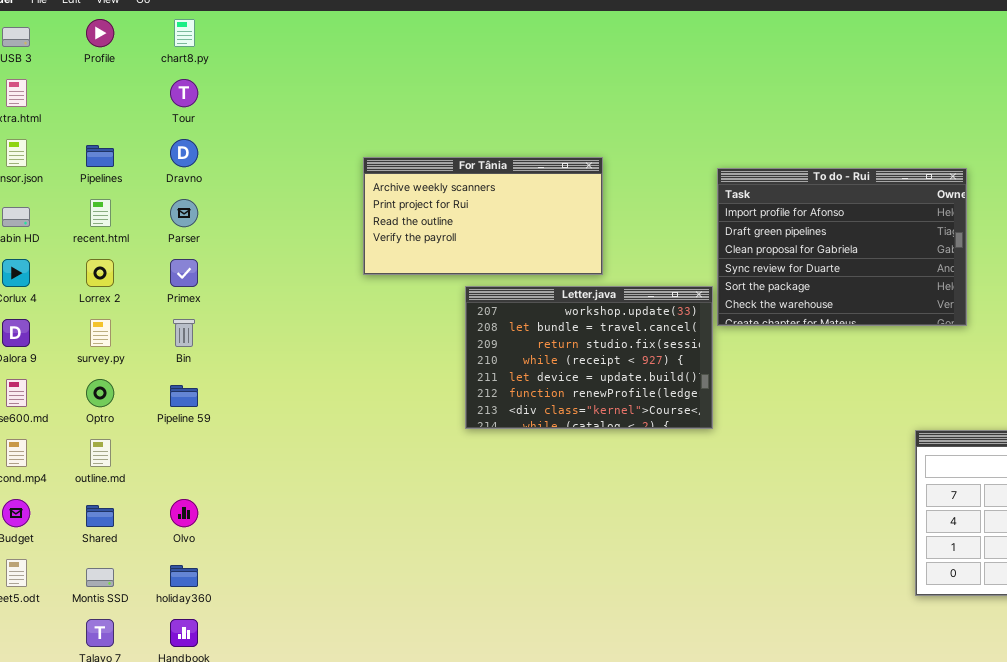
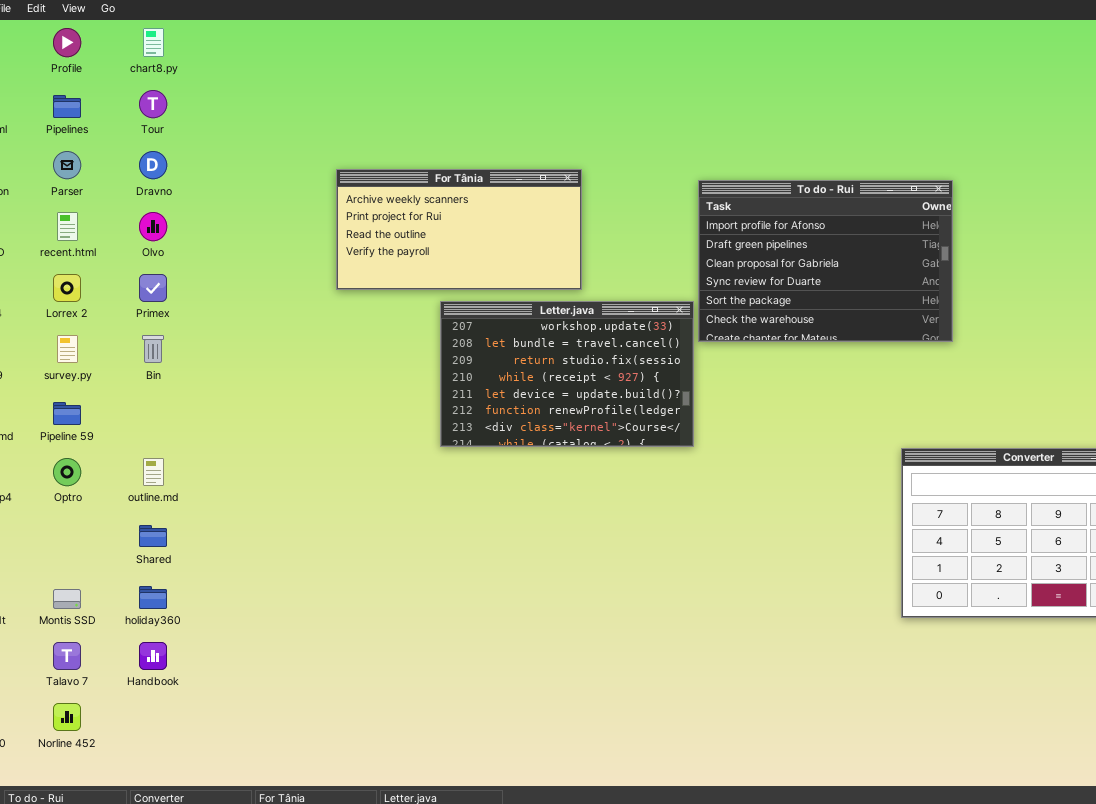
Pipelines: [86,145,114,167] -> [53,95,81,118], moved
Parser: [170,199,198,227] -> [53,151,81,179], moved
Optro: [86,379,114,407] -> [53,458,81,486], moved
Pipeline 59: [170,385,198,407] -> [53,402,81,425], moved
outline.md: [90,439,111,467] -> [143,458,164,486], moved
Olvo: [170,499,198,527] -> [139,212,167,241], moved
Shared: [86,505,114,527] -> [139,525,167,547], moved

